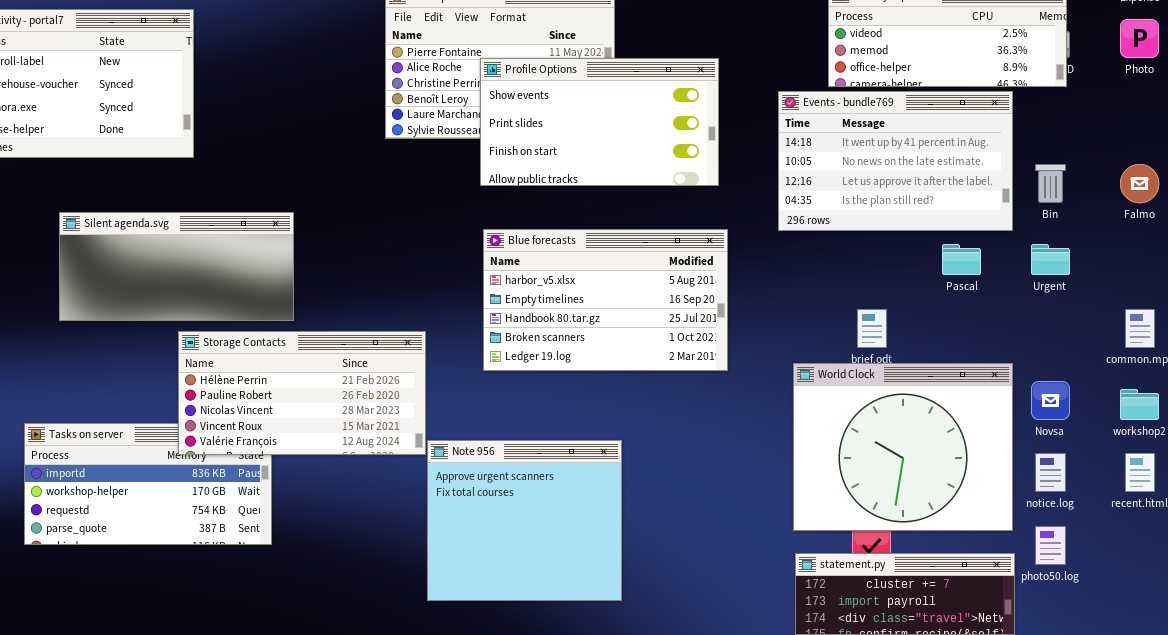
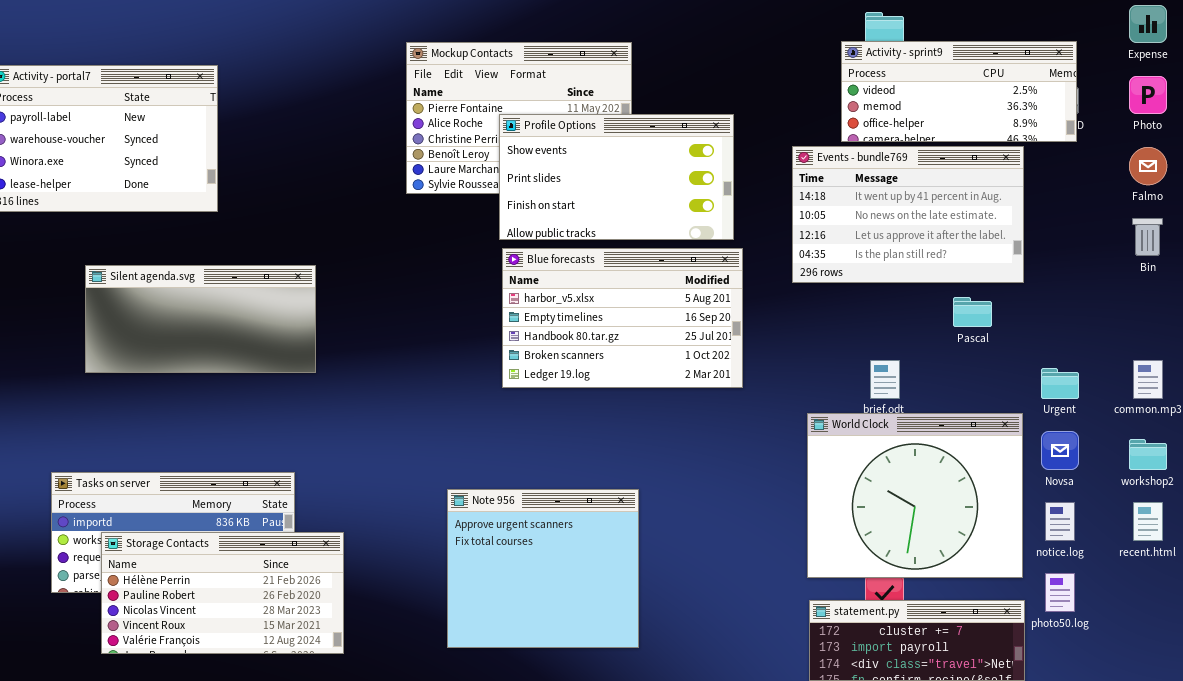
Bin: [1035,164,1066,203] -> [1132,218,1163,256], moved
Falmo: [1120,164,1159,203] -> [1129,147,1167,185], moved
Blue forecasts: [483,229,728,371] -> [502,248,743,388], moved
Urgent: [1031,244,1070,275] -> [1041,368,1079,399], moved
Storage Contacts: [178,331,426,455] -> [101,532,344,654], moved

